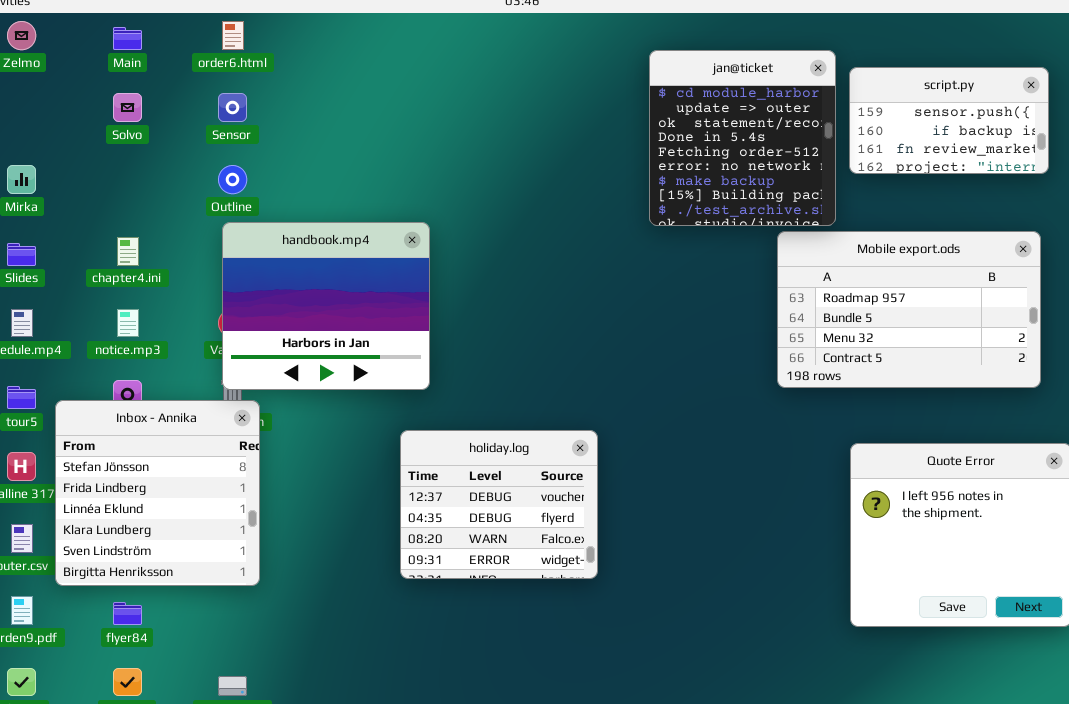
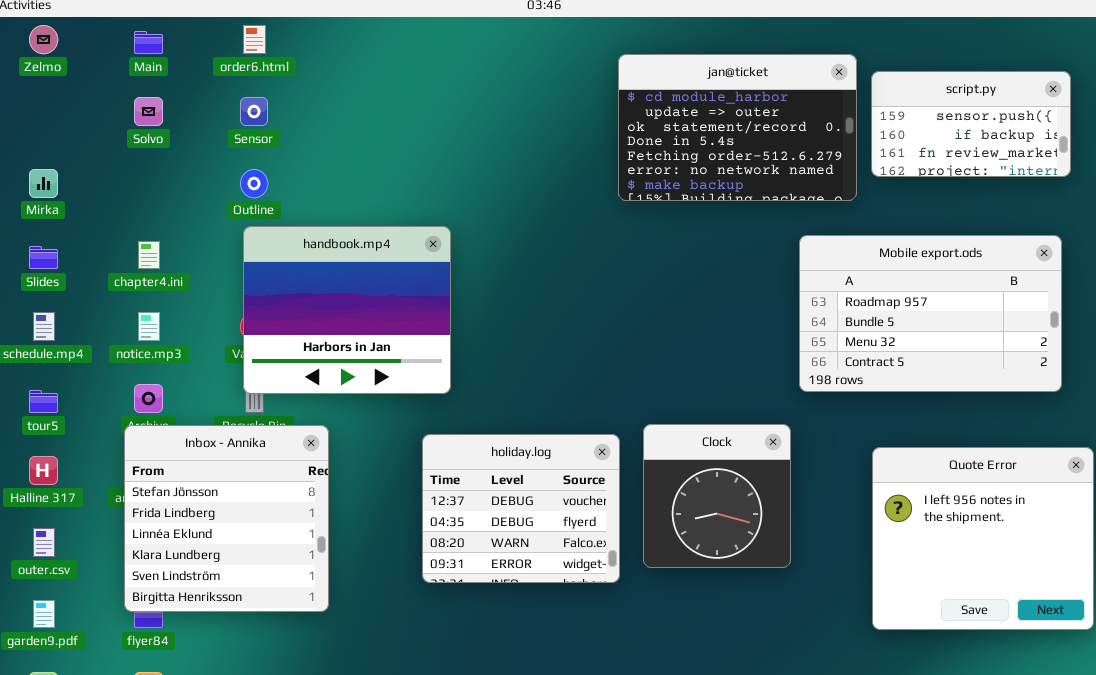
jan@ticket: [649,50,836,226] -> [618,54,857,201], resized
Inbox - Annika: [55,400,260,586] -> [124,425,329,612], moved
Clock: none -> [643,424,791,568], opened

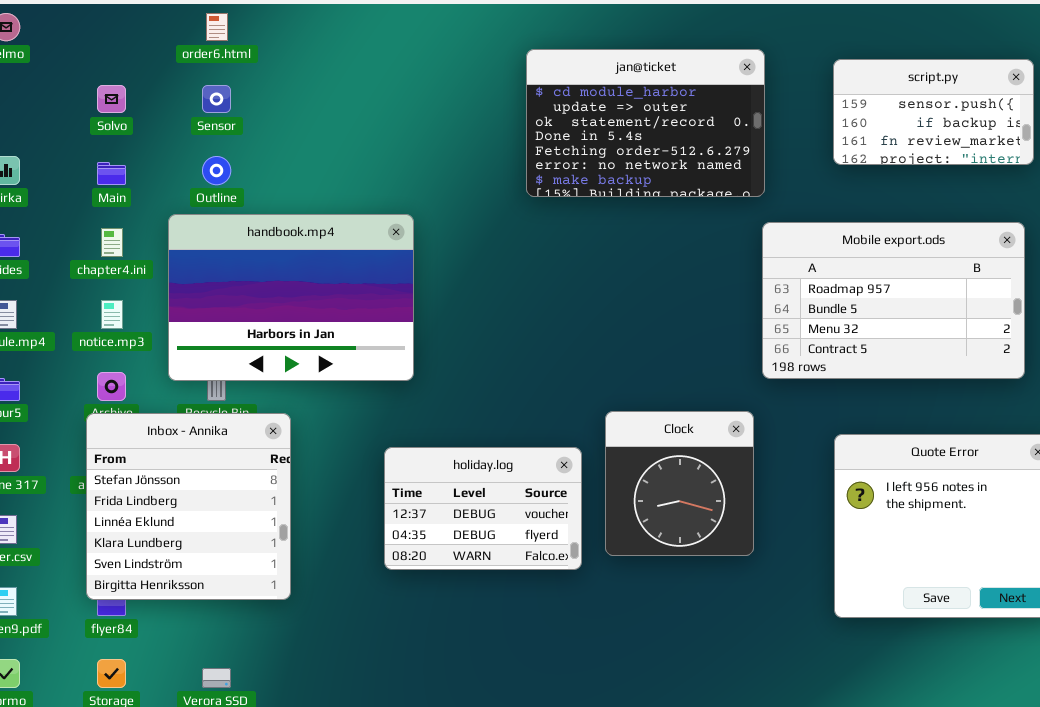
Main: [134,31,163,54] -> [97,162,126,185], moved
jan@ticket: [618,54,857,201] -> [526,49,765,197], moved
handbook.mp4: [243,226,451,394] -> [168,214,414,381], resized
holiday.log: [422,434,620,583] -> [384,447,582,570], resized

